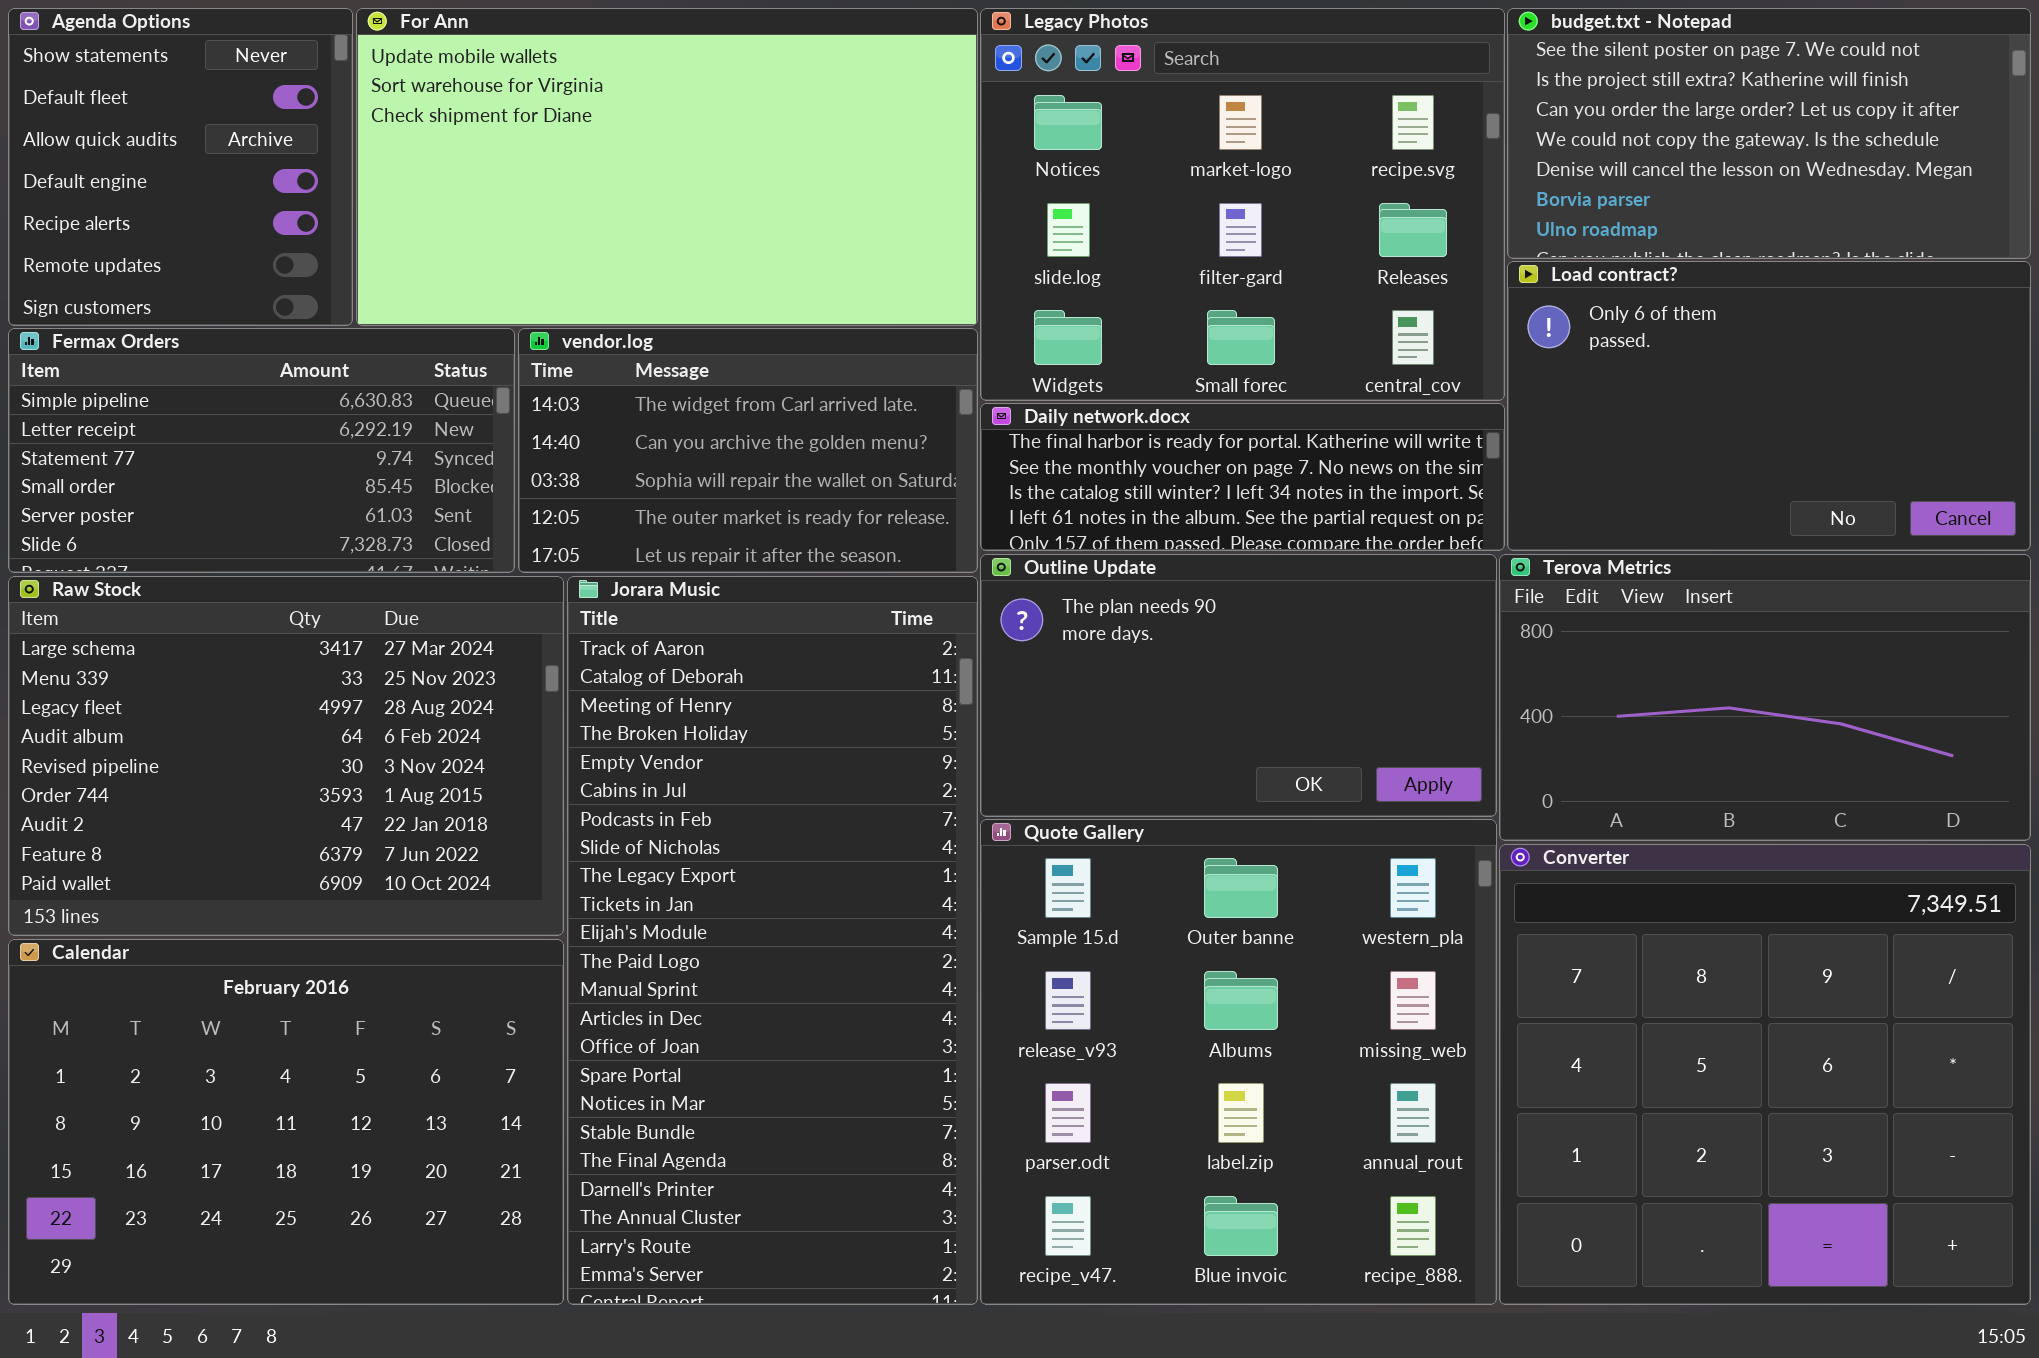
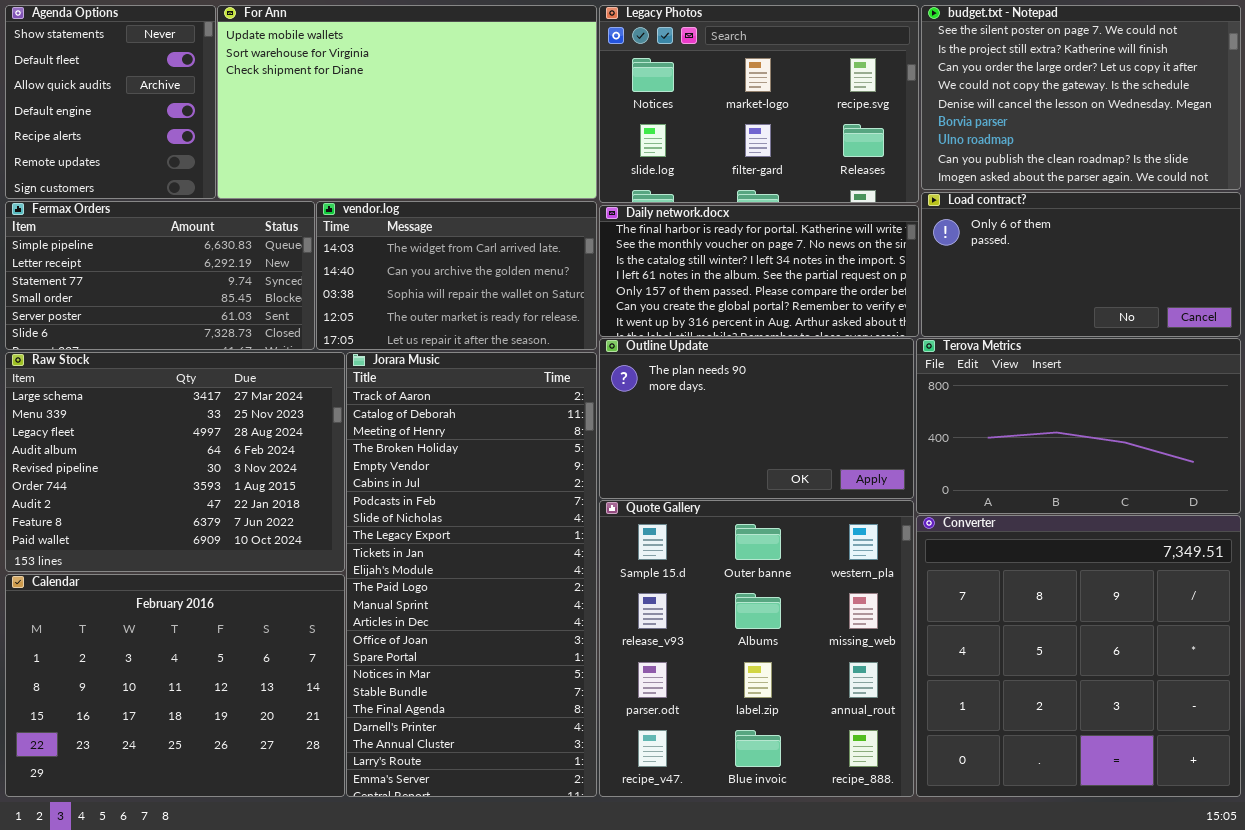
Legacy Photos: [980,8,1505,401] -> [599,5,919,203], resized
budget.txt - Notepad: [1507,8,2031,259] -> [921,5,1241,190], resized
Load contract?: [1507,261,2031,551] -> [921,192,1241,337], resized
Daily network.docx: [980,403,1505,551] -> [599,205,919,337], resized

